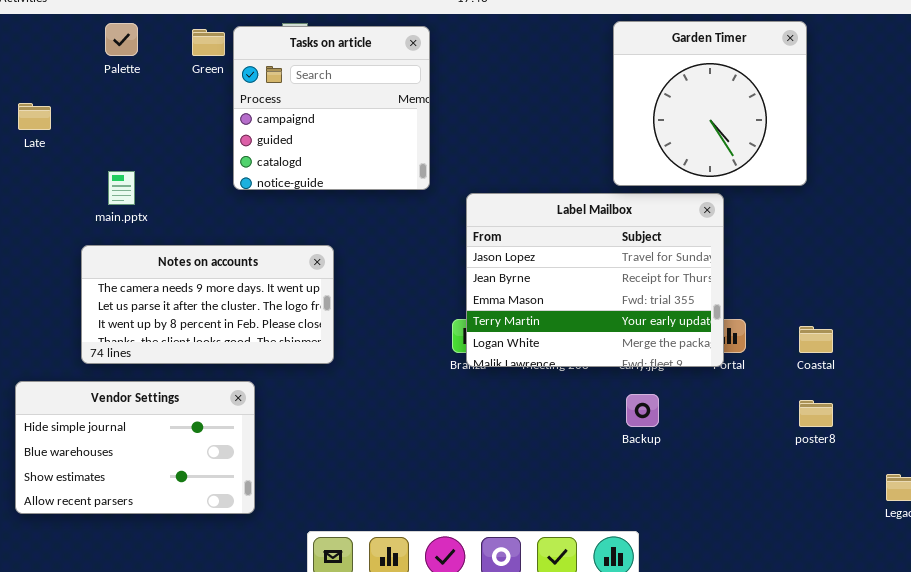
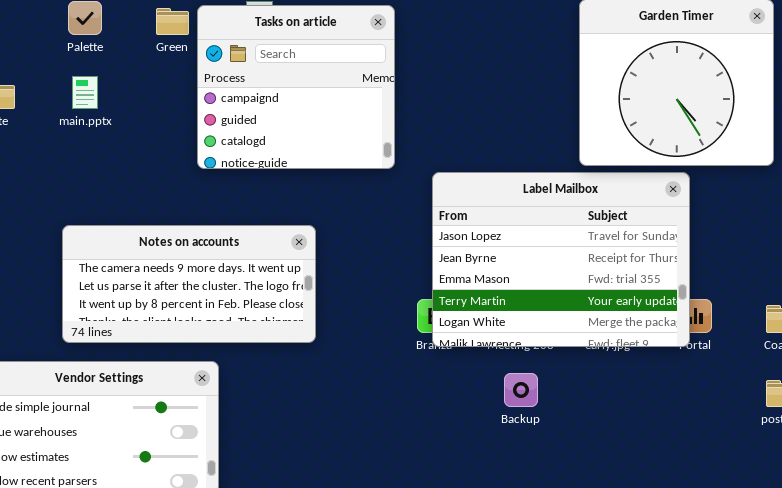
main.pptx: [108,171,135,205] -> [72,76,98,109], moved
Notes on accounts: [81,245,334,364] -> [62,225,316,343], moved
Backup: [626,394,659,427] -> [504,373,538,407], moved

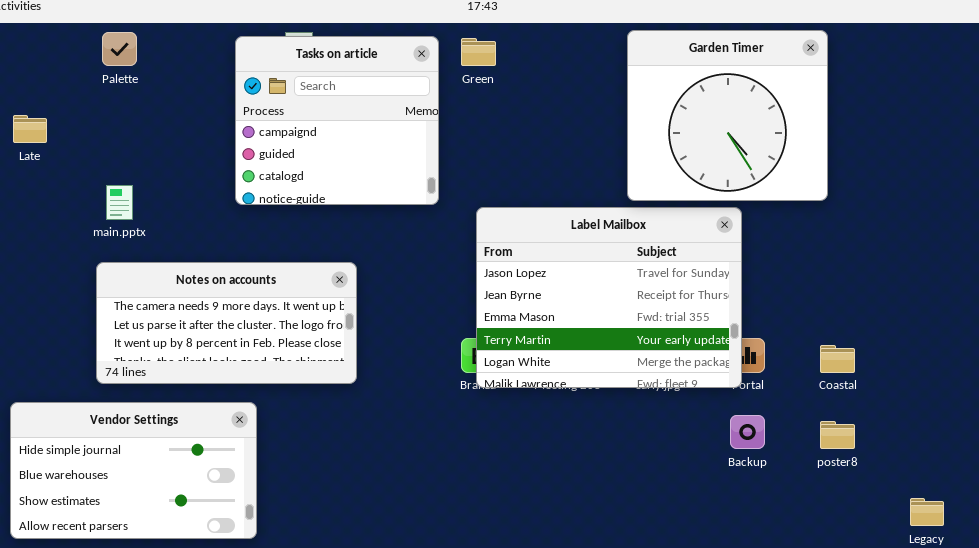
Green: [156,8,189,35] -> [461,38,496,66], moved
main.pptx: [72,76,98,109] -> [106,185,133,220], moved
Backup: [504,373,538,407] -> [730,415,765,449], moved

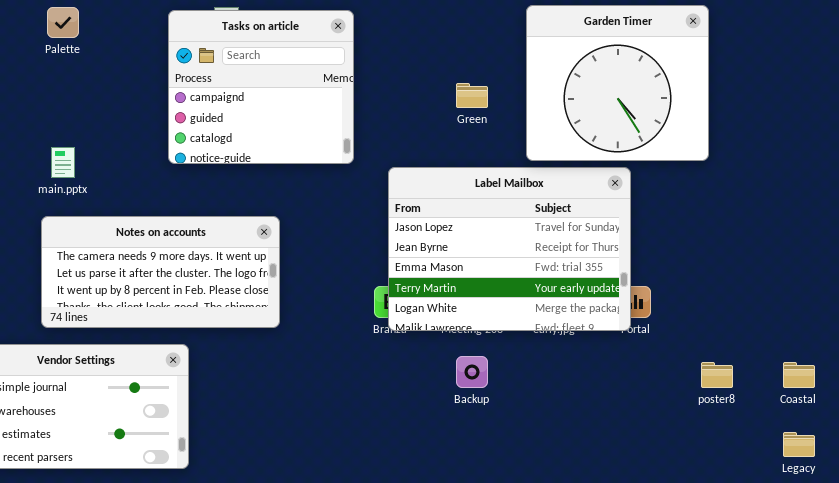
Green: [461,38,496,66] -> [456,83,488,108], moved
Coastal: [820,345,855,373] -> [783,362,815,388], moved
Backup: [730,415,765,449] -> [456,356,488,388], moved

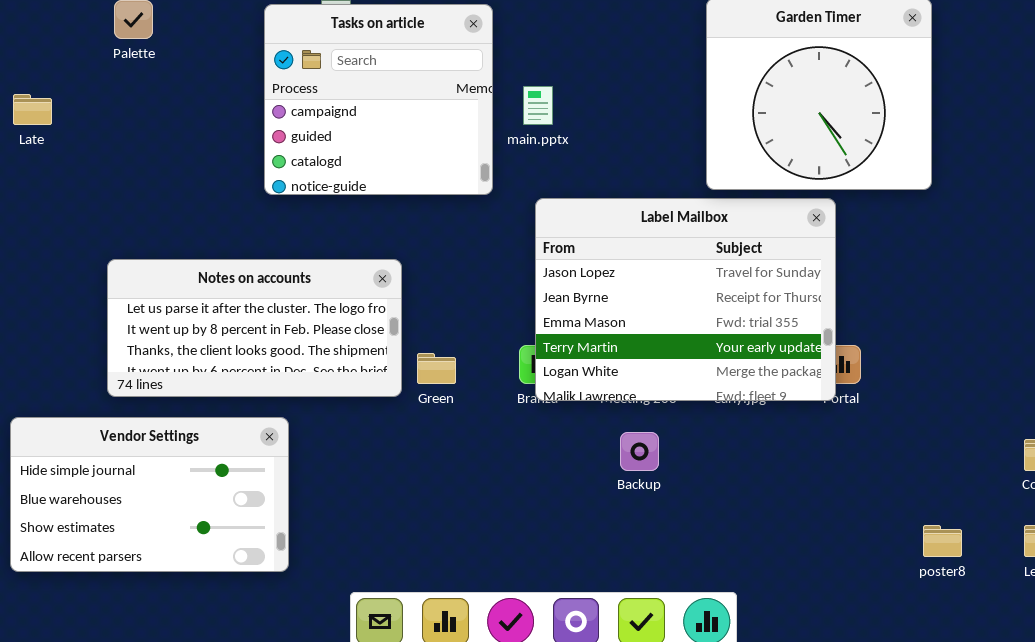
Green: [456,83,488,108] -> [417,353,456,384], moved
main.pptx: [51,147,75,178] -> [523,86,553,125], moved
Notes on accounts: [41,216,280,328] -> [107,259,402,397], scrolled down 1 row
poster8: [701,362,733,388] -> [923,525,962,557], moved

